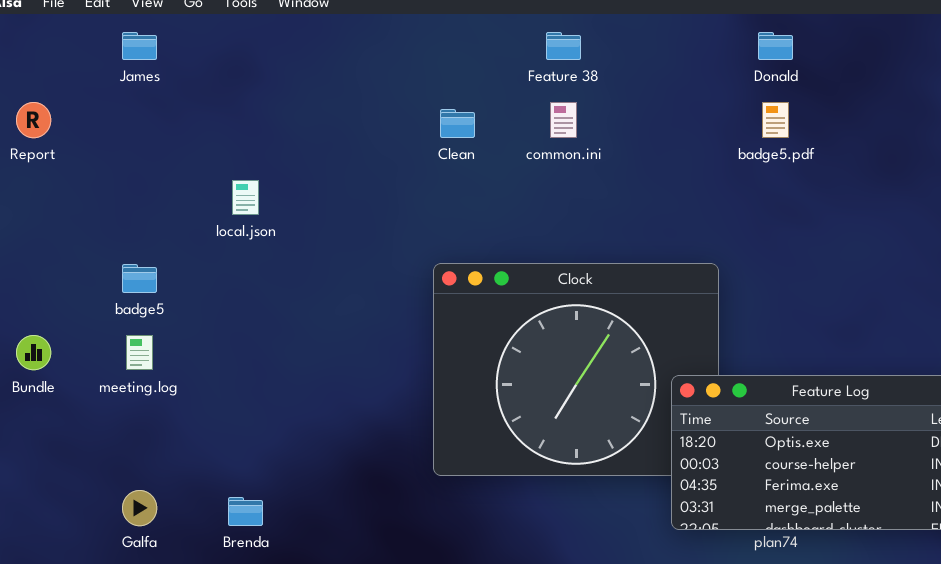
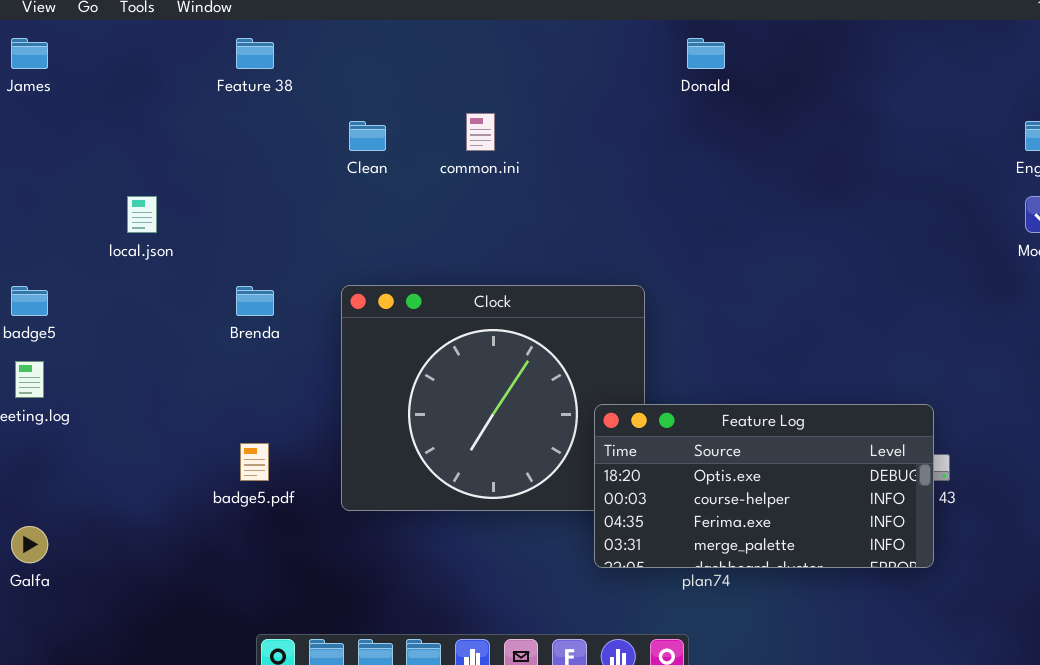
Feature 38: [546,32,581,60] -> [236,38,274,69], moved
badge5.pdf: [762,102,789,138] -> [240,443,269,481], moved
Brenda: [228,497,263,526] -> [236,286,274,316], moved

